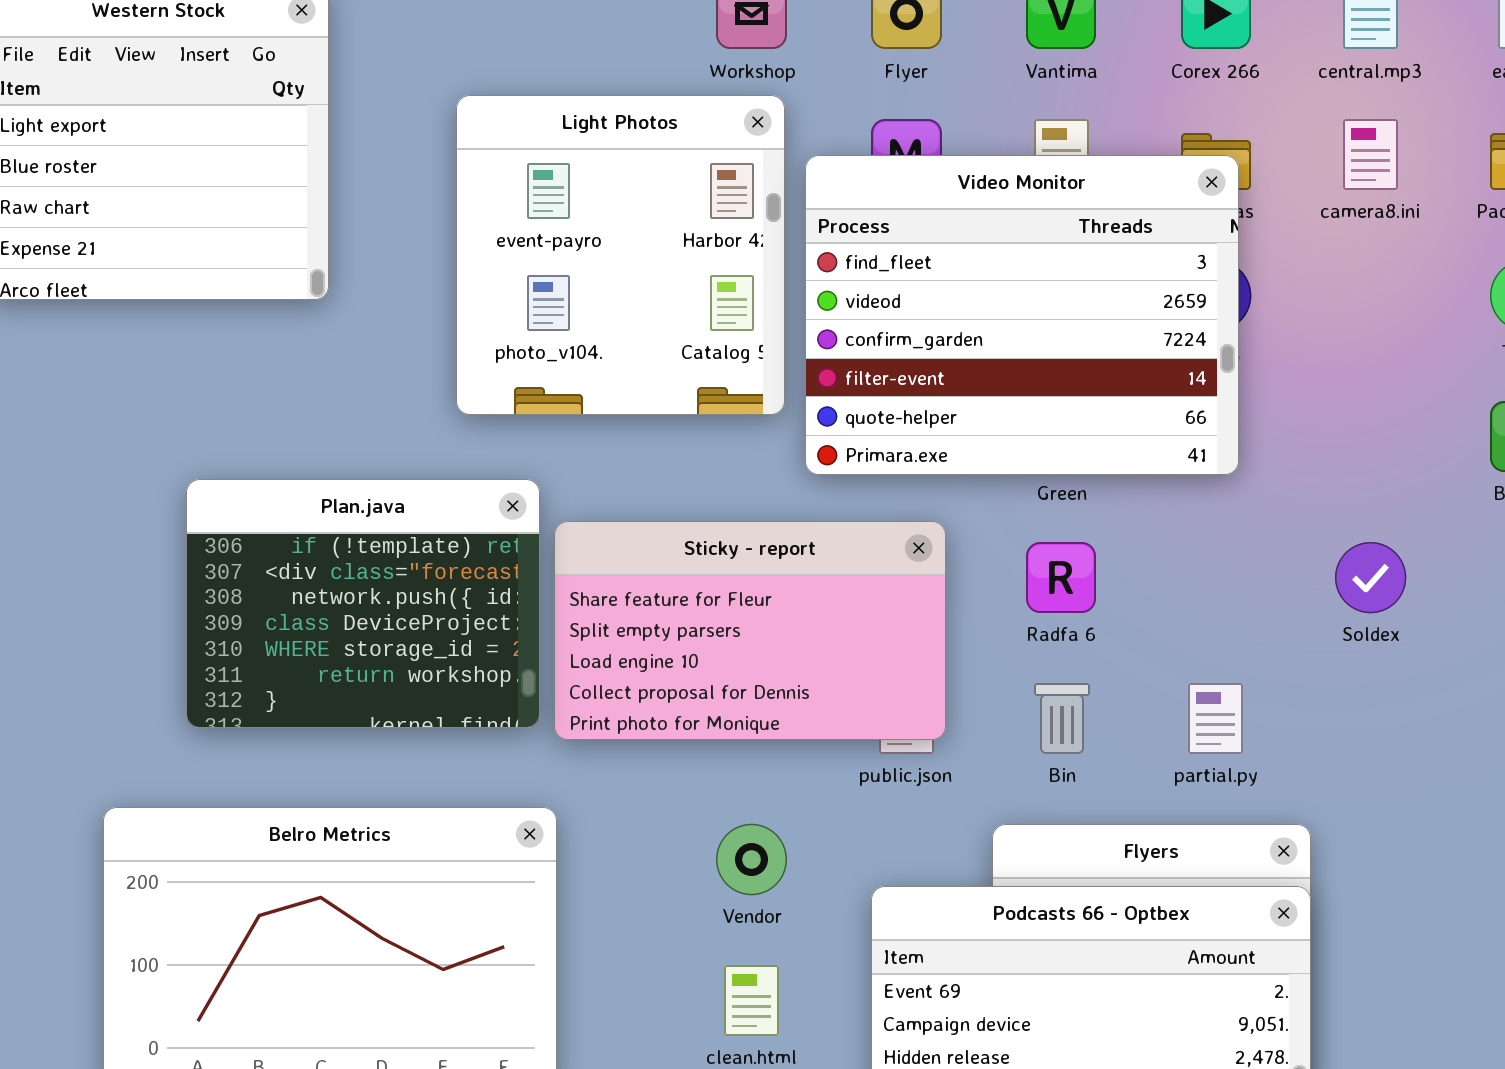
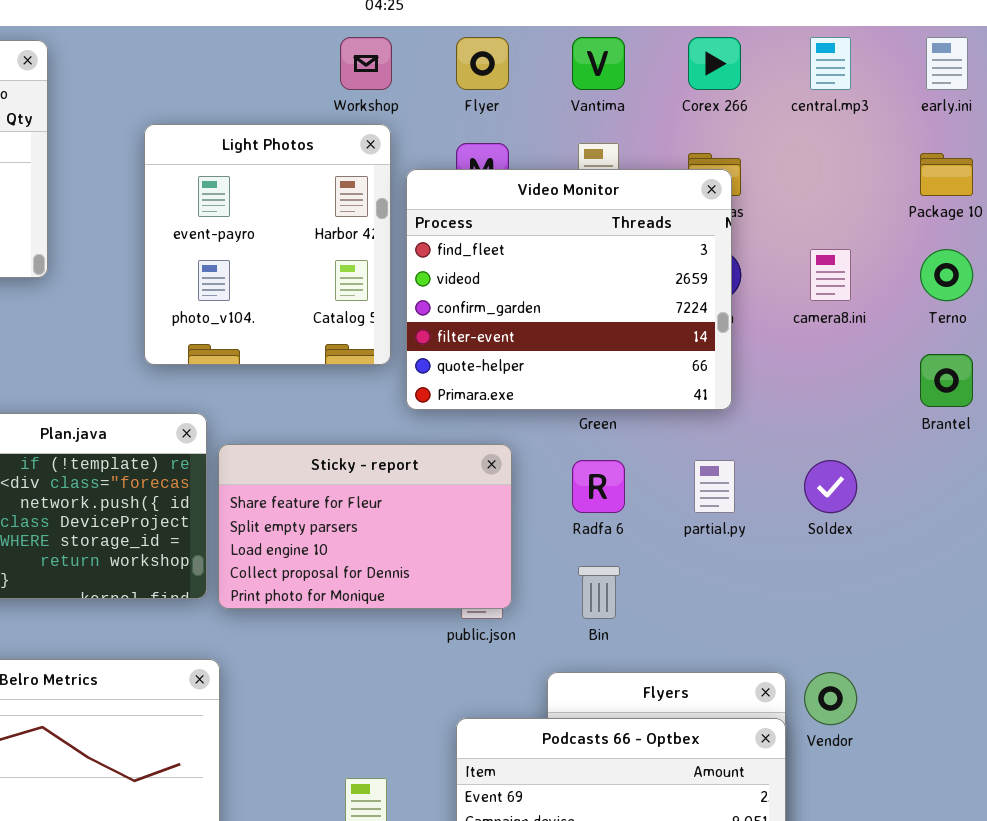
camera8.ini: [1343,119,1398,190] -> [810,249,851,301], moved
partial.py: [1188,683,1243,754] -> [694,460,735,513], moved
Vendor: [716,824,787,895] -> [804,672,857,725], moved

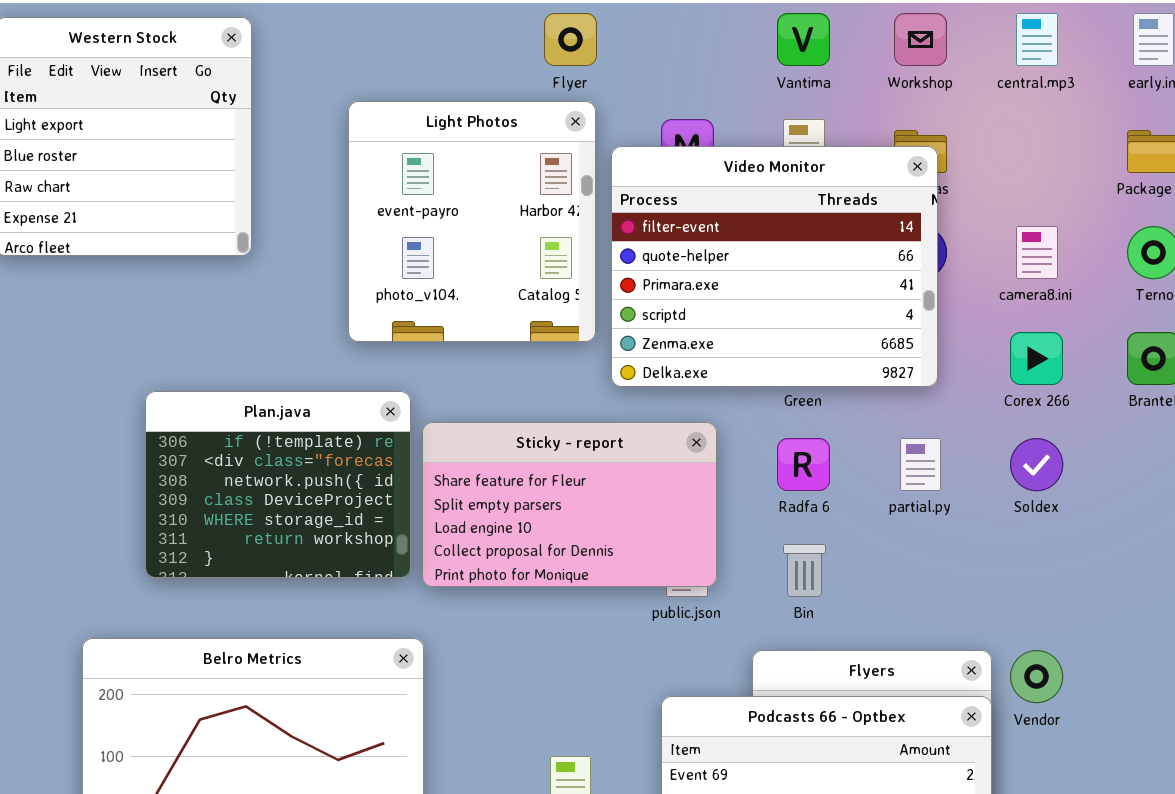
Workshop: [340,37,392,90] -> [894,13,947,66], moved
Flyer: [456,37,509,90] -> [544,13,597,66], moved
Corex 266: [688,37,741,90] -> [1010,332,1063,385], moved
Video Monitor: [406,169,732,410] -> [611,146,938,387], scrolled down 3 rows

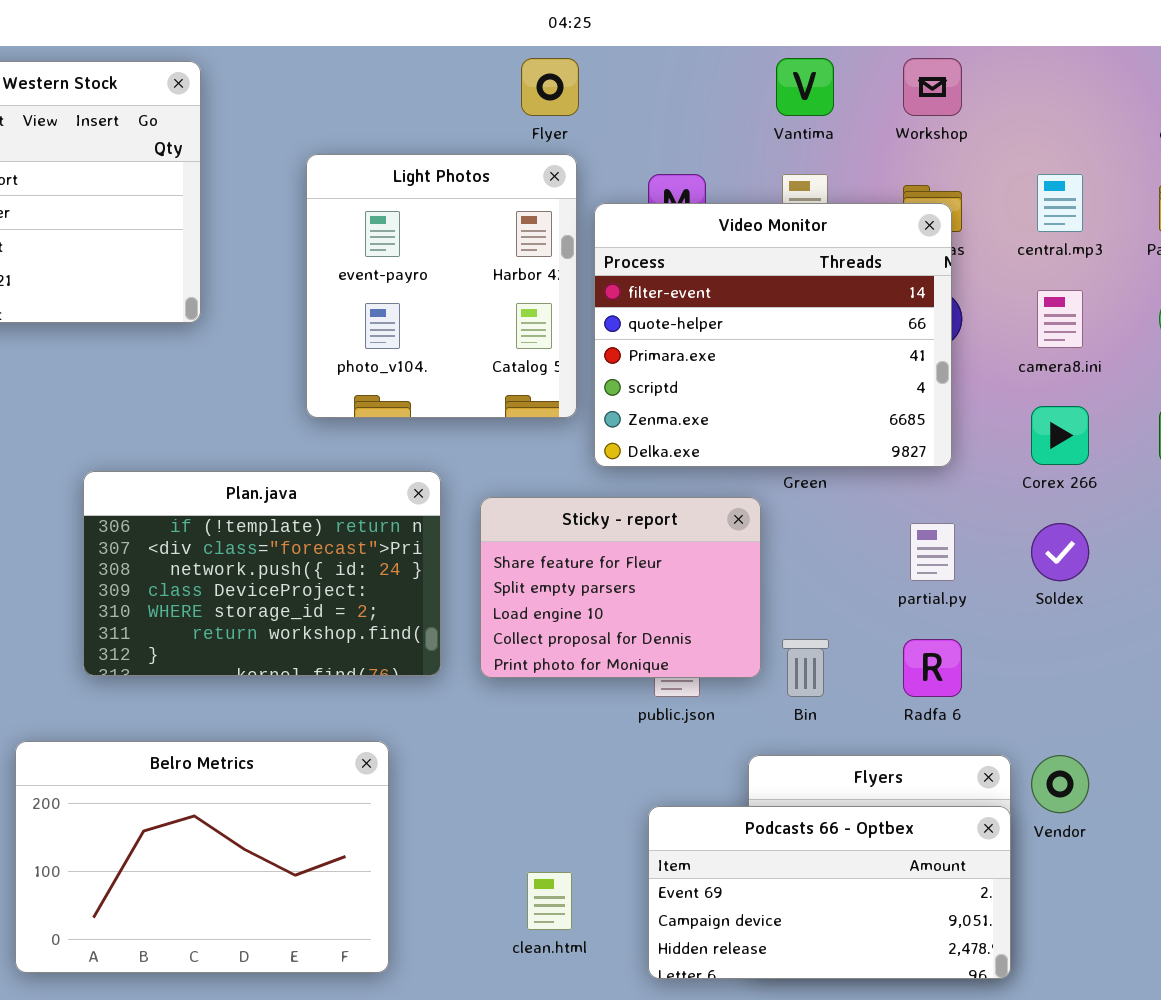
central.mp3: [1016,13,1058,66] -> [1037,174,1083,232], moved
Plan.java: [145,391,411,578] -> [83,471,441,676], resized
Sticky - report: [422,422,717,587] -> [480,497,761,678], moved, resized
Radfa 6: [777,438,830,491] -> [903,639,962,697], moved

